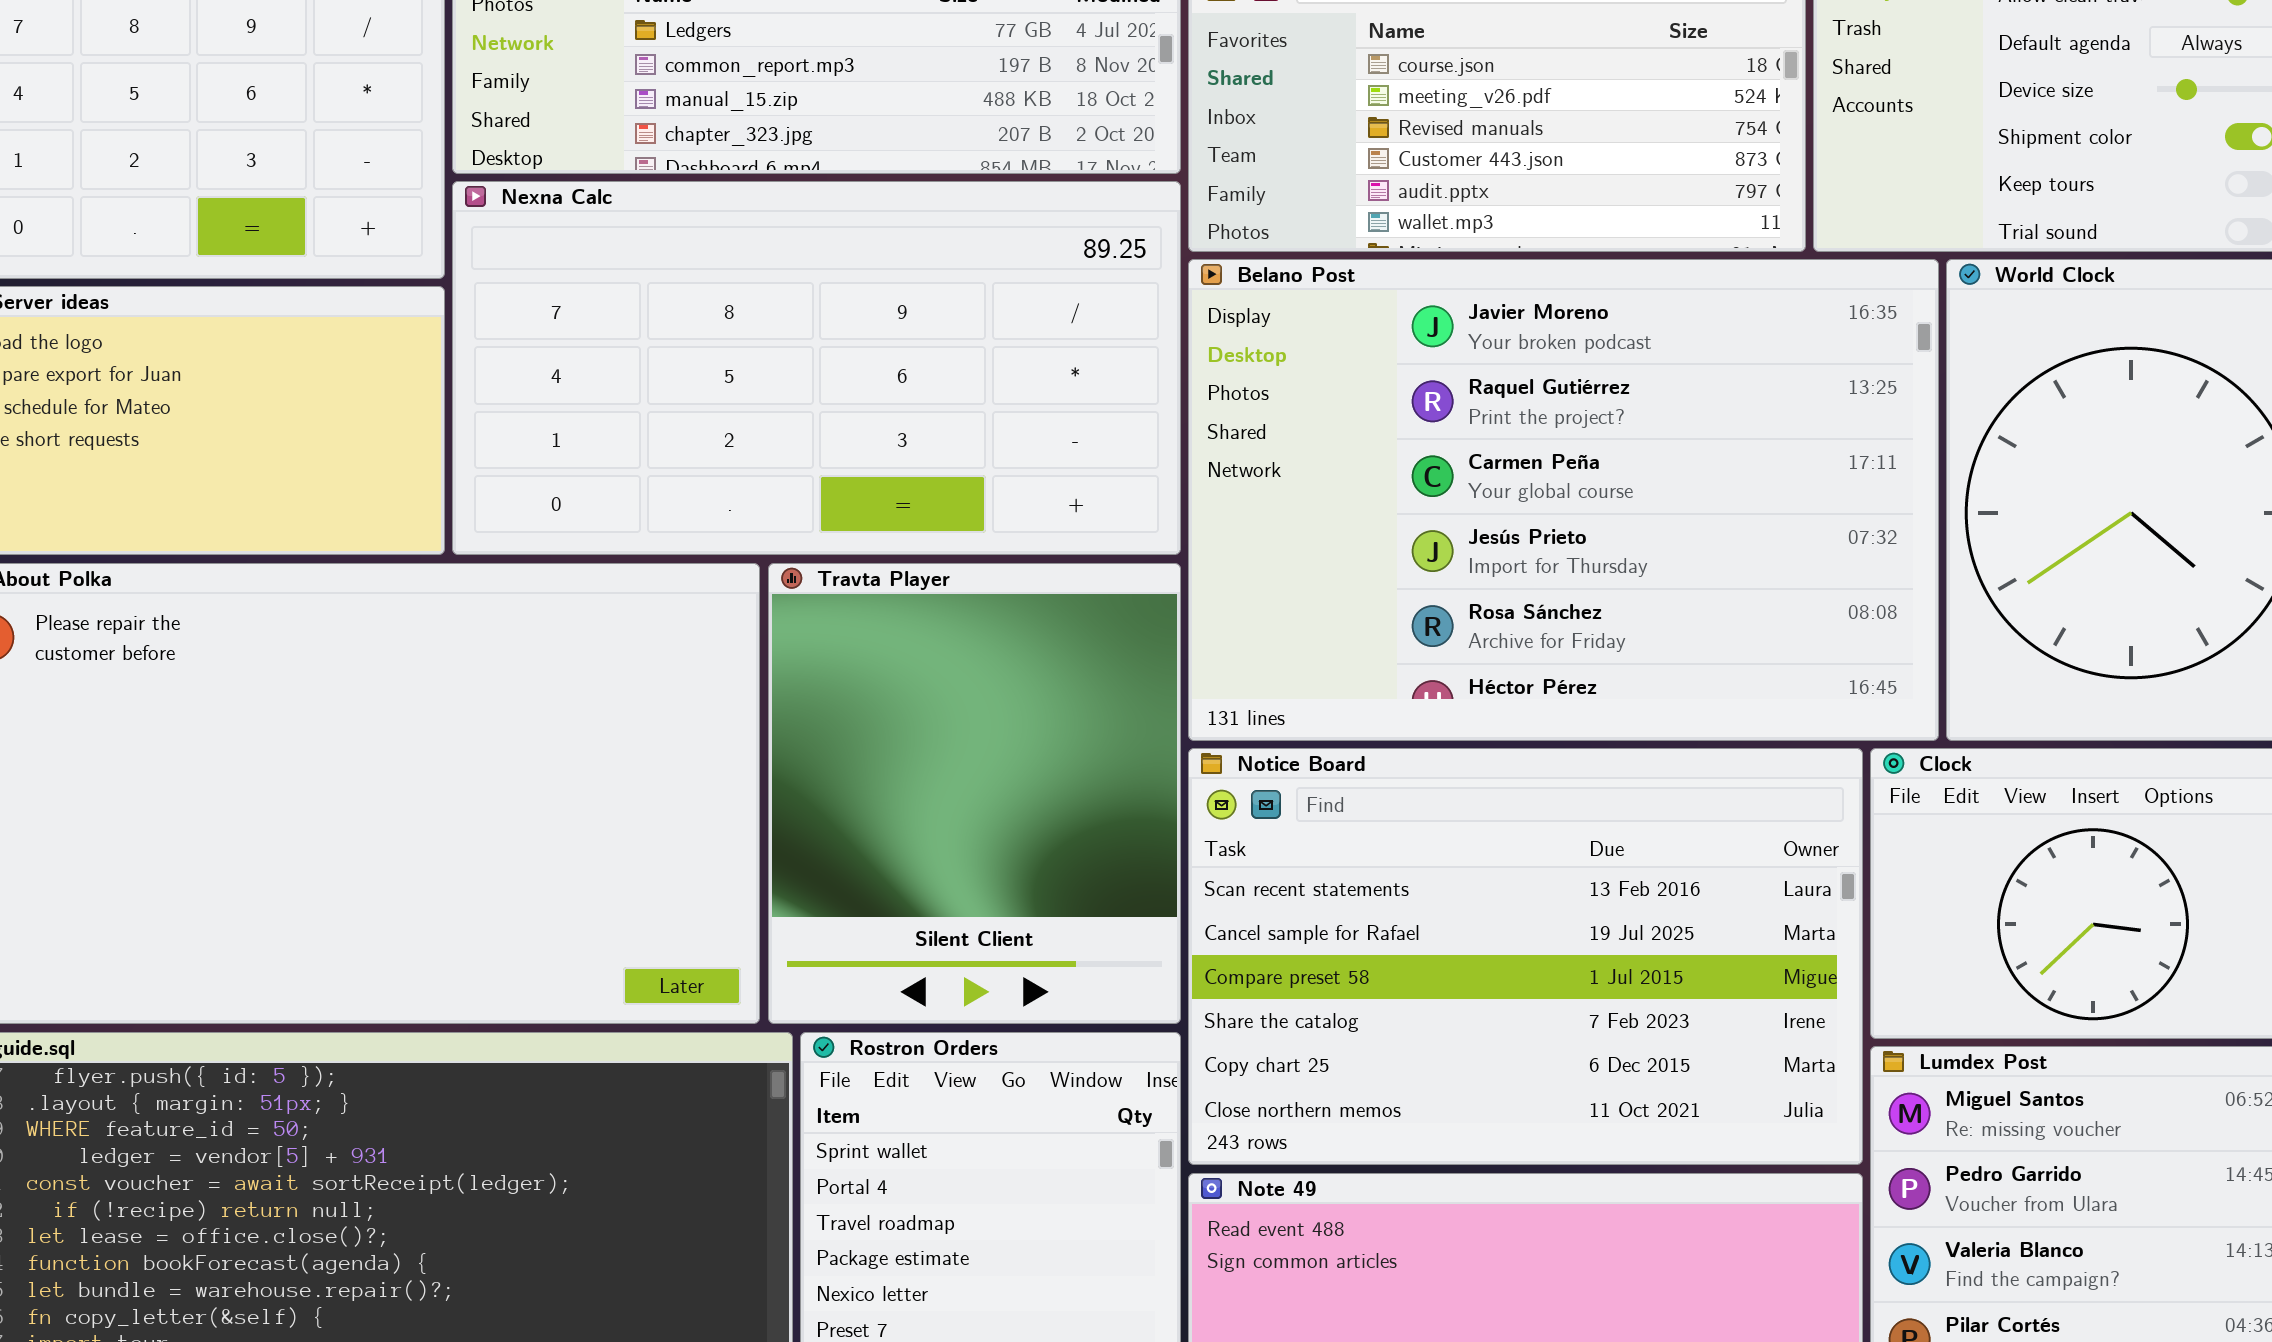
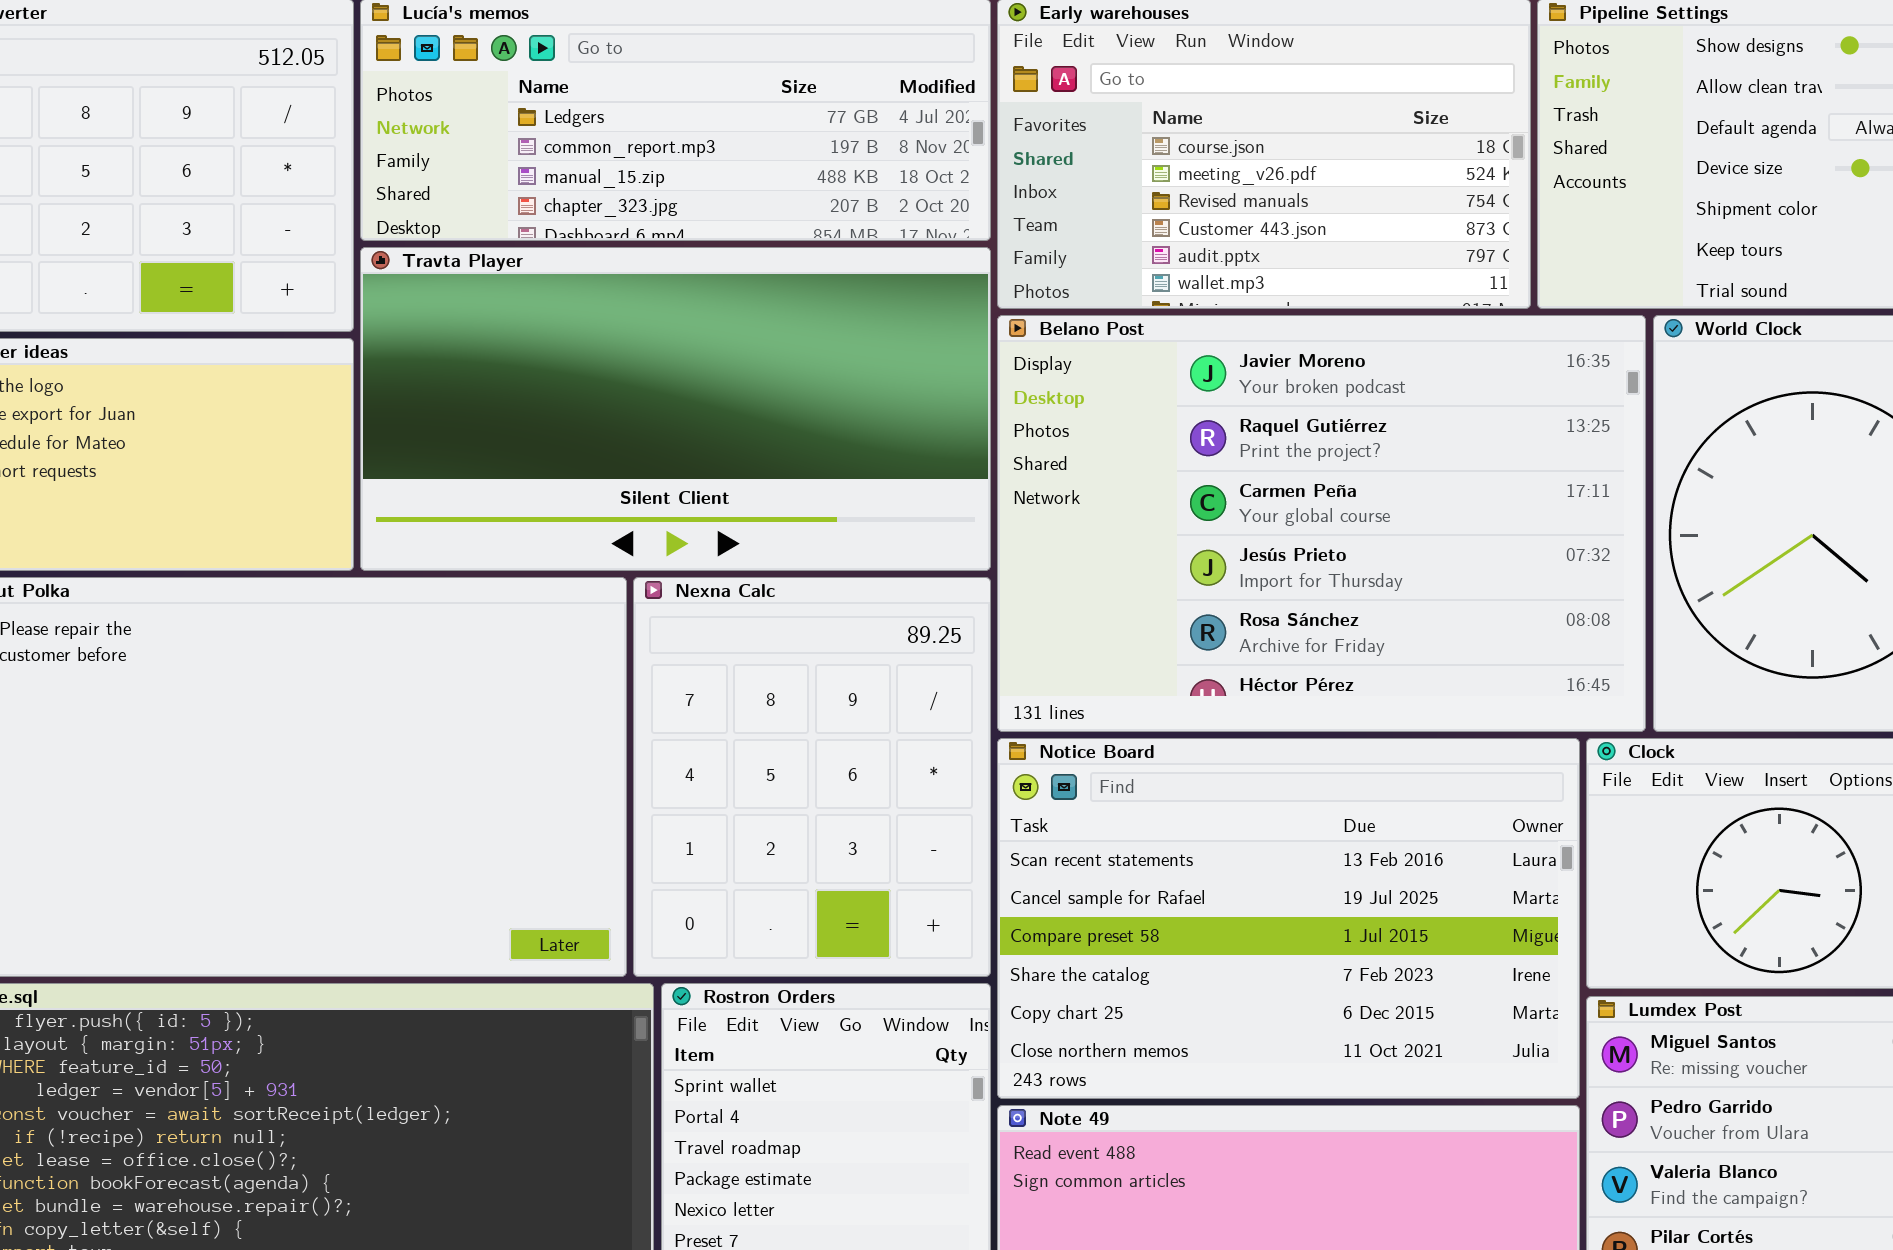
Nexna Calc: [452,181,1181,555] -> [633,577,991,977], moved, resized
Travta Player: [768,563,1181,1024] -> [360,247,991,571], moved, resized

